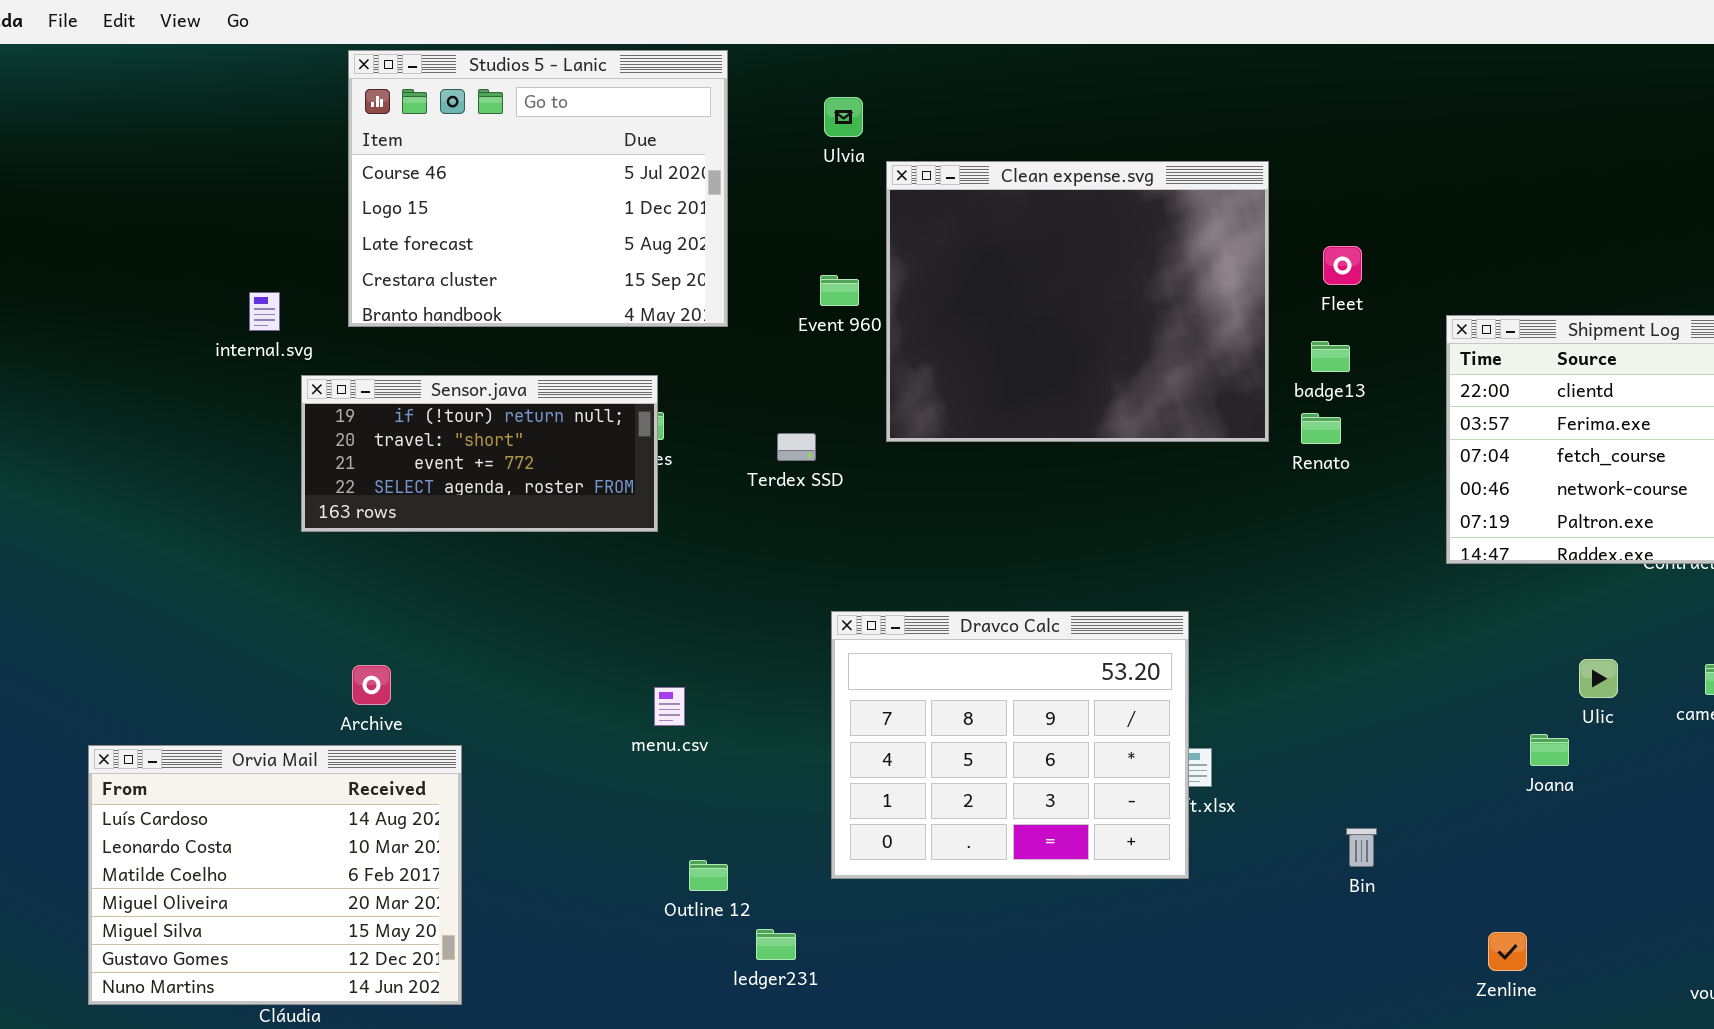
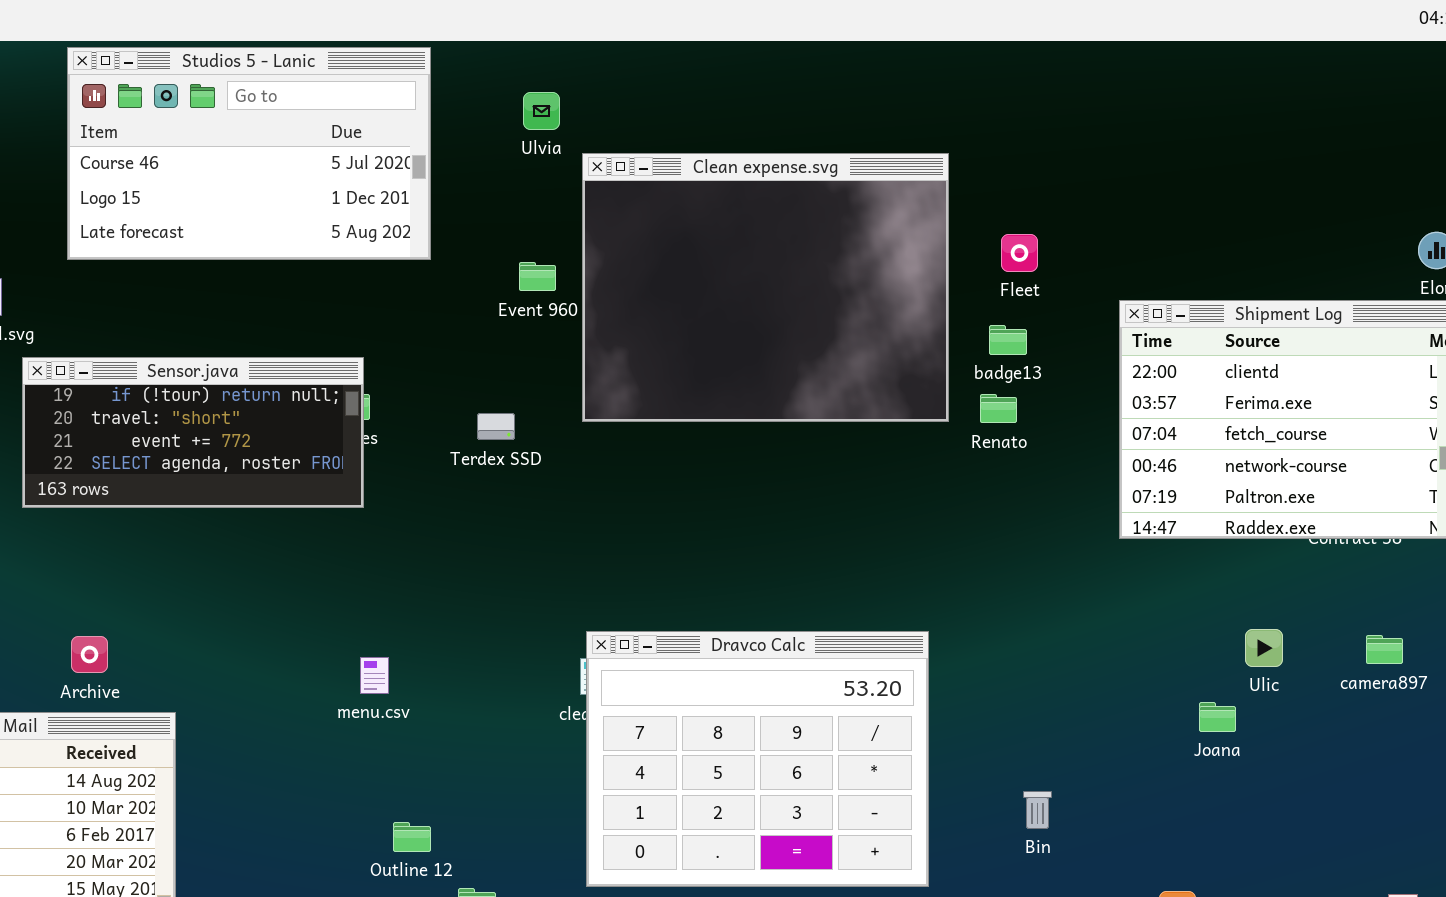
Studios 5 - Lanic: [348,50,728,327] -> [67,47,431,260], resized
Dravco Calc: [831,611,1189,879] -> [586,631,929,887], moved

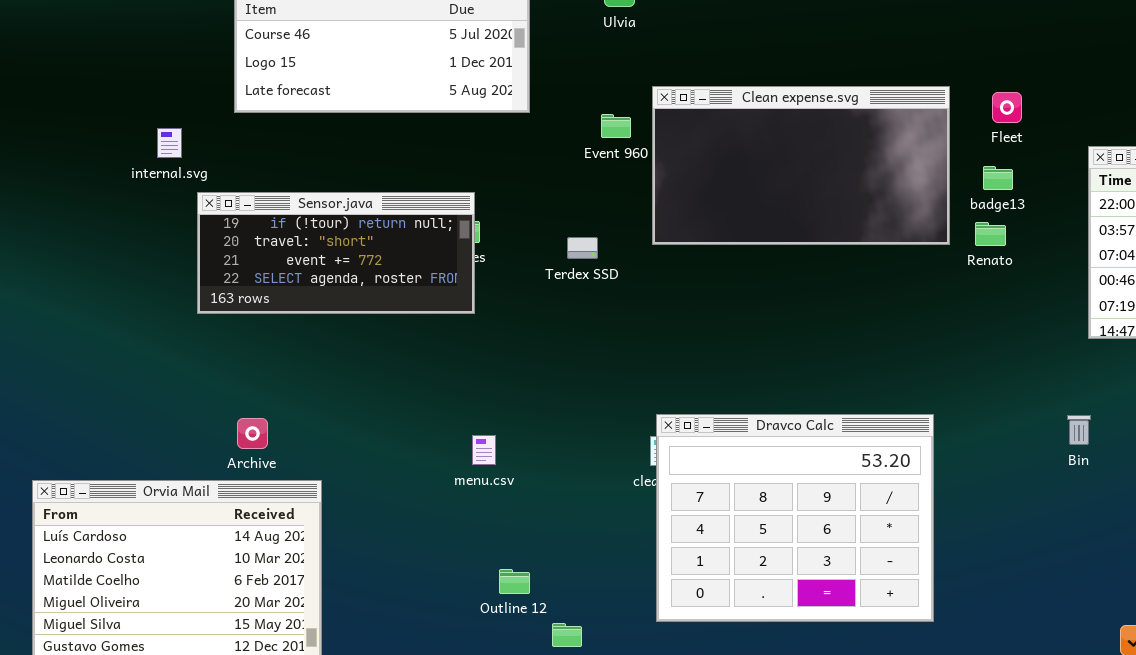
Clean expense.svg: [582,153,949,422] -> [652,86,950,245], resized
Bin: [1023,791,1052,829] -> [1067,415,1091,445], moved

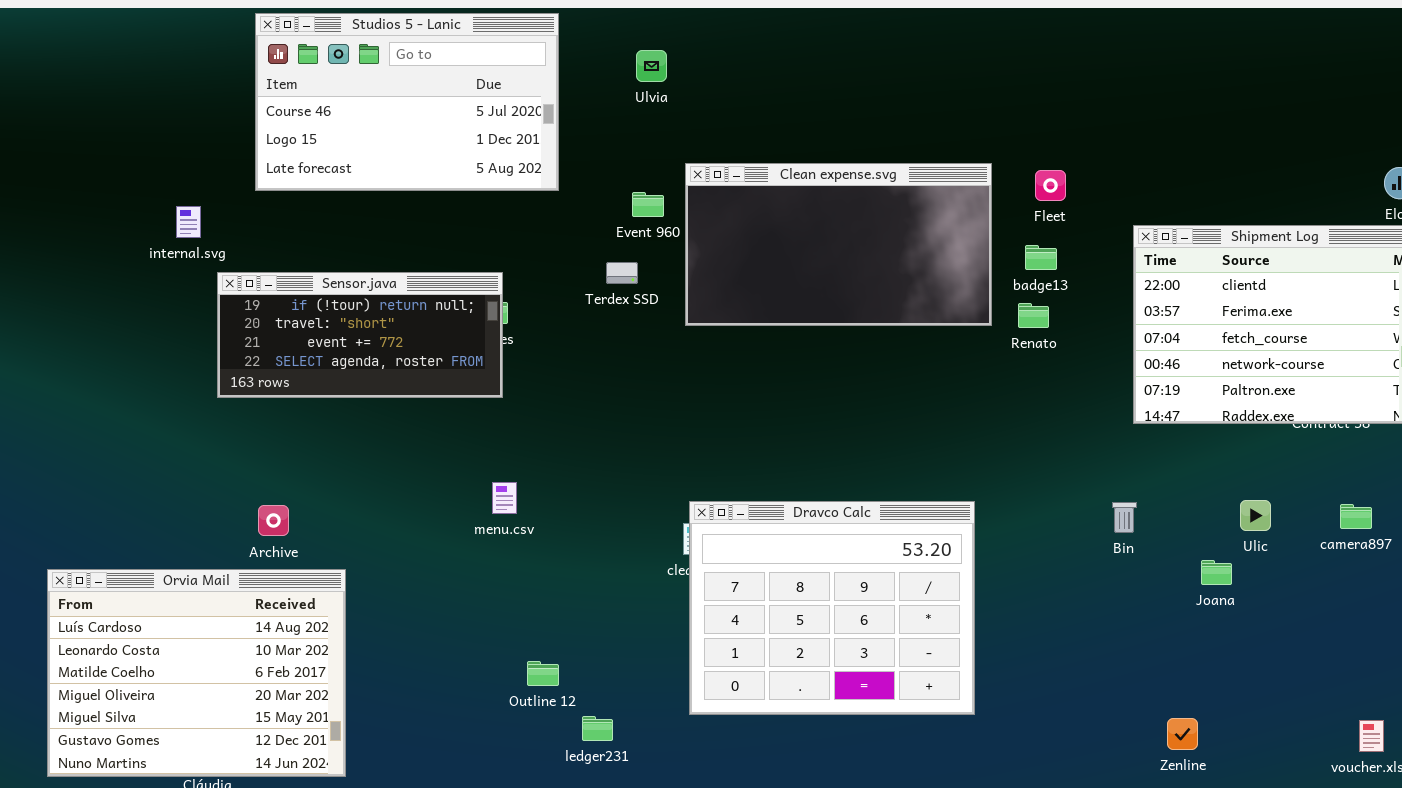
Terdex SSD: [567,237,598,259] -> [606,262,638,284], moved
menu.csv: [472,435,496,465] -> [492,482,517,514], moved

